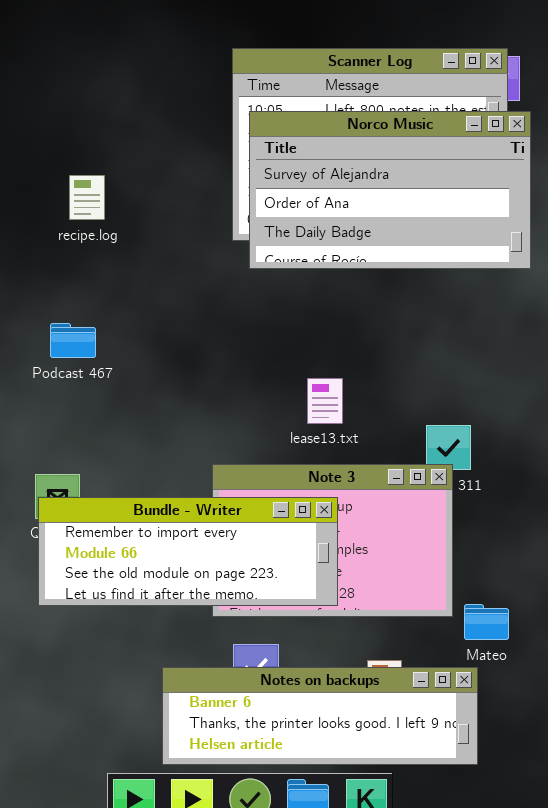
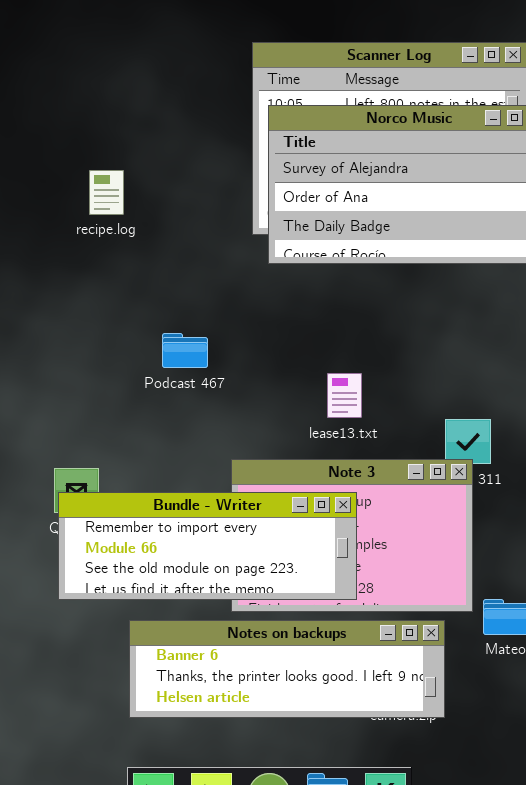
Podcast 467: [50,323,96,358] -> [162,333,208,368], moved
Notes on backups: [162,667,478,765] -> [129,620,445,718], moved

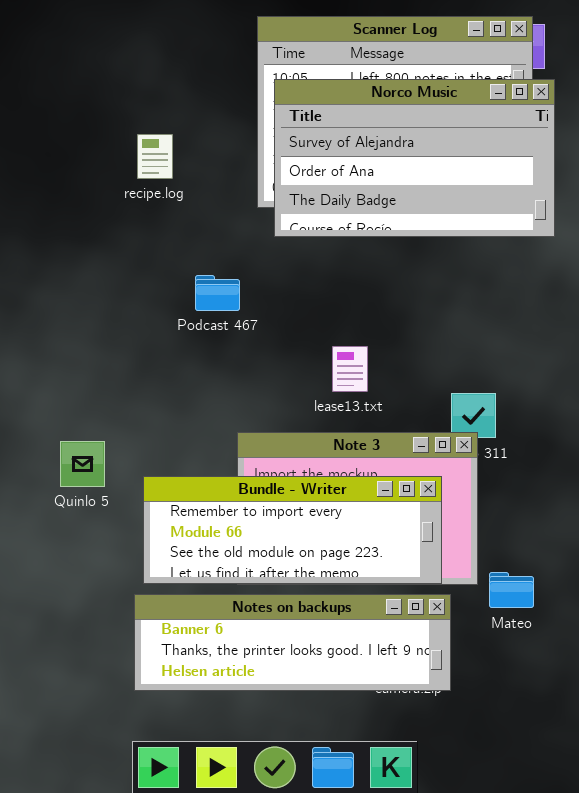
recipe.log: [89,170,124,215] -> [137,134,173,179], moved
Podcast 467: [162,333,208,368] -> [195,275,240,311], moved
Bundle - Writer: [58,492,357,600] -> [143,476,442,584], moved

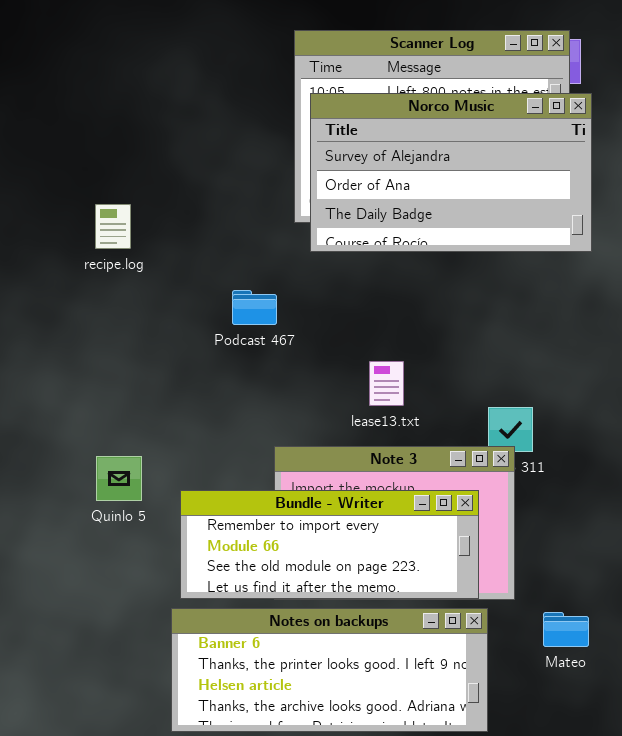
recipe.log: [137,134,173,179] -> [95,204,131,249], moved
Mateo: [489,572,534,608] -> [543,612,589,647], moved
Notes on backups: [134,594,451,691] -> [171,608,488,732], resized

